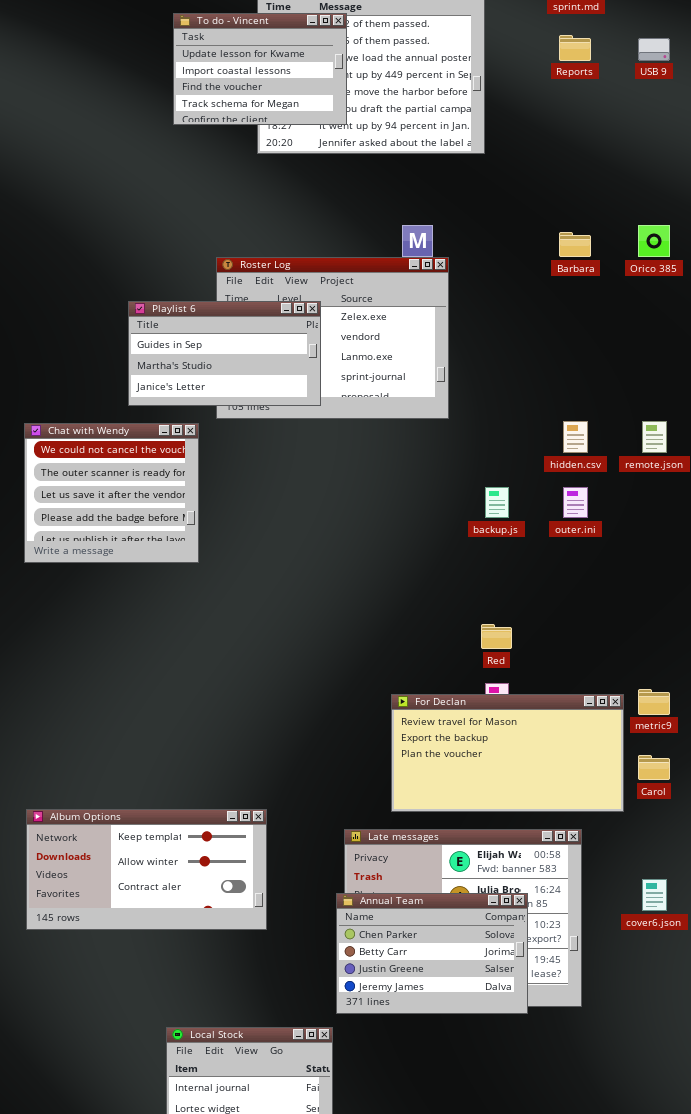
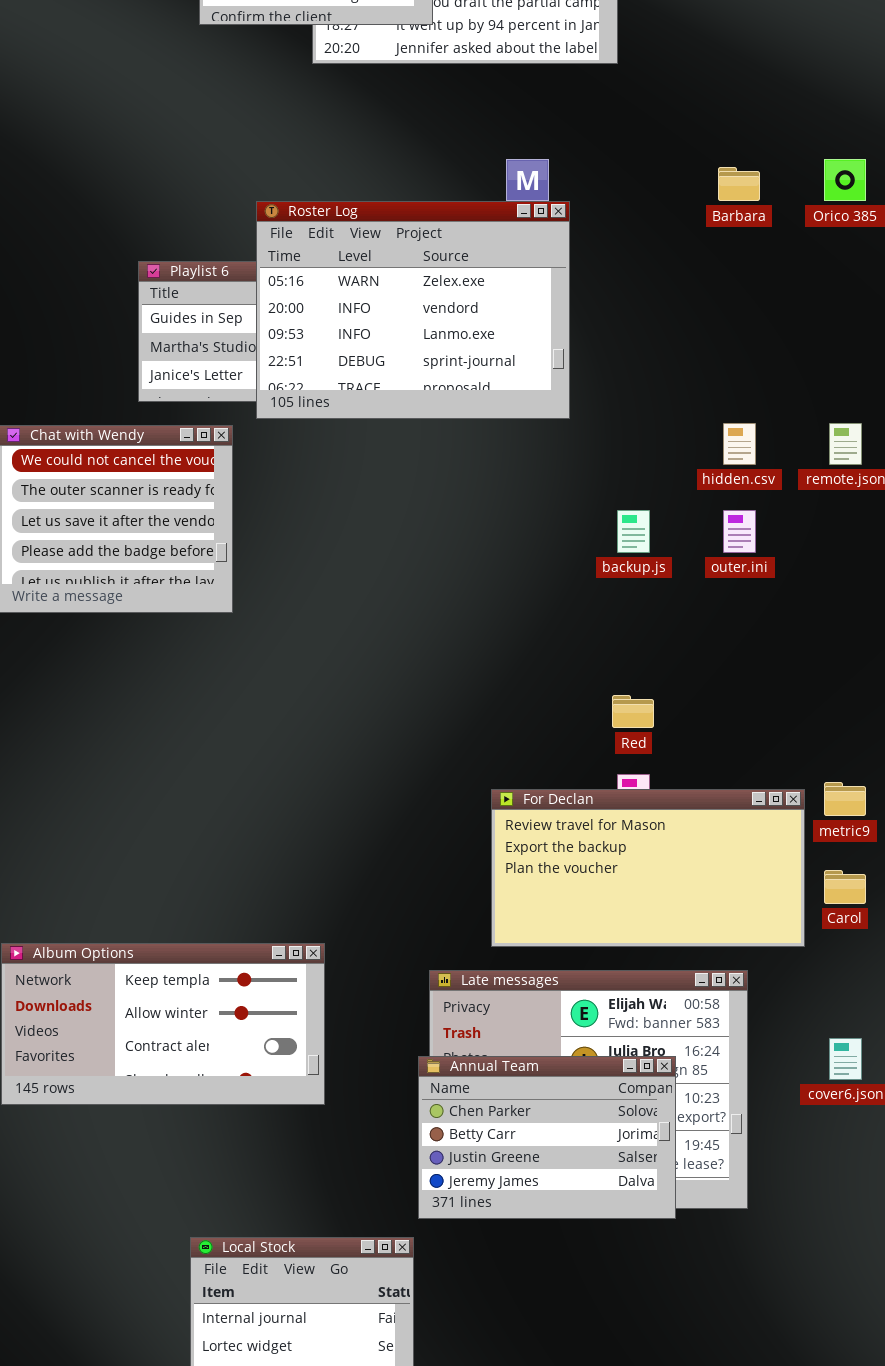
Roster Log: [216,257,449,419] -> [256,201,570,419], raised

